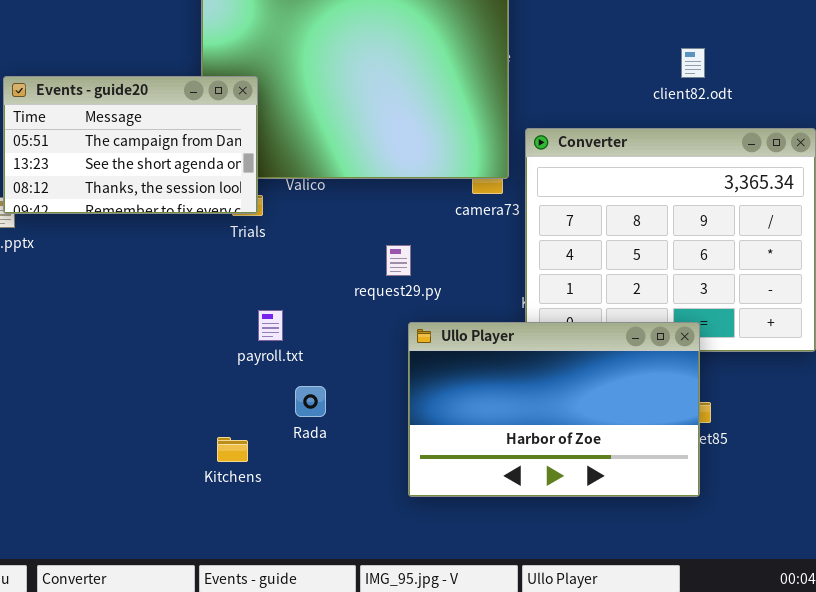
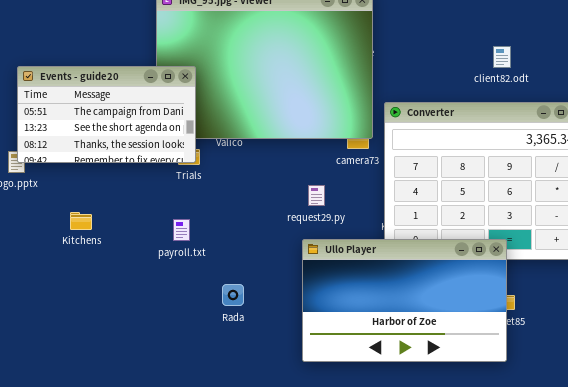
request29.py: [386,245,411,276] -> [308,185,325,206], moved
payroll.txt: [258,310,283,341] -> [173,219,190,241], moved
Kitchens: [217,437,248,462] -> [70,212,92,230], moved

